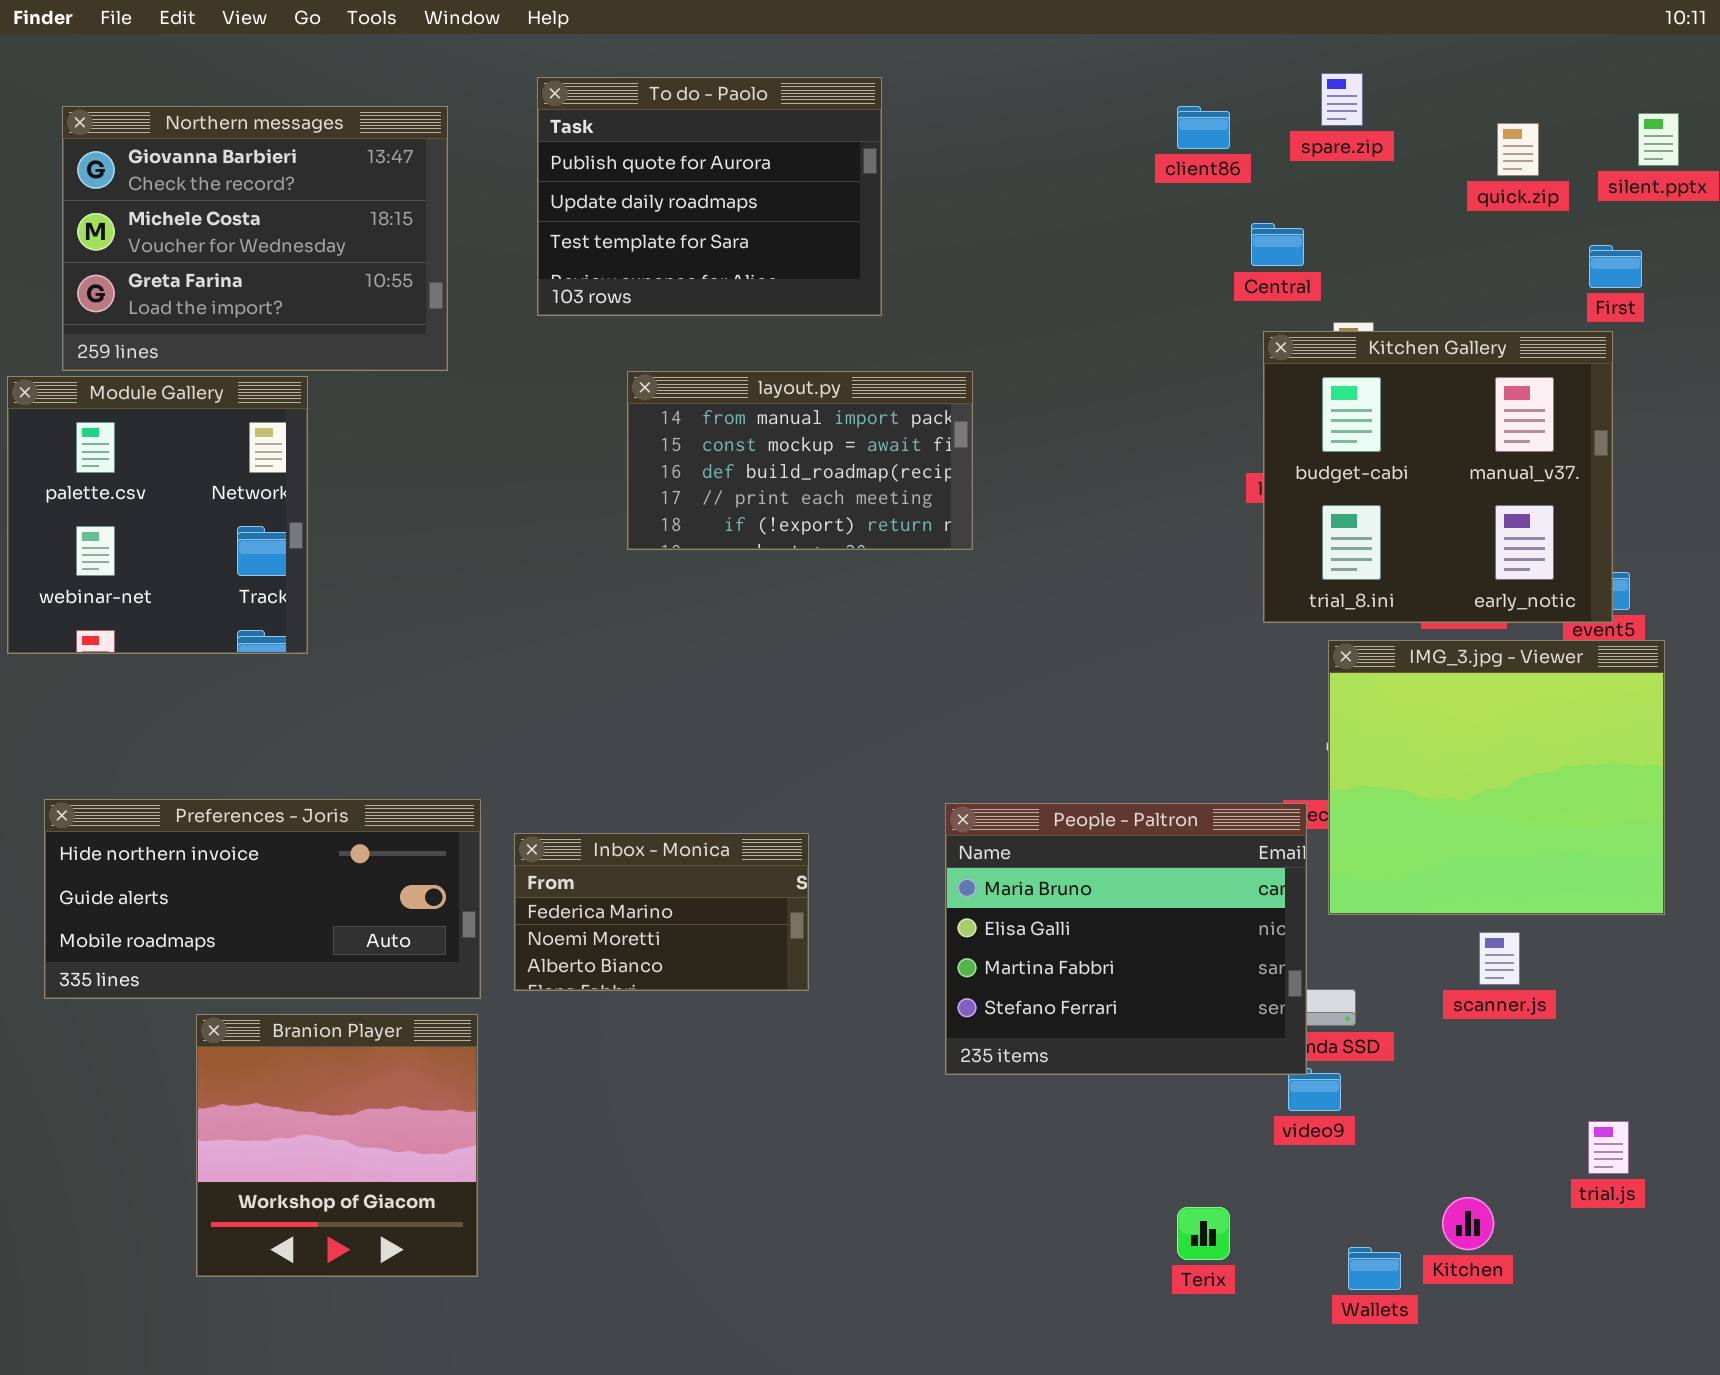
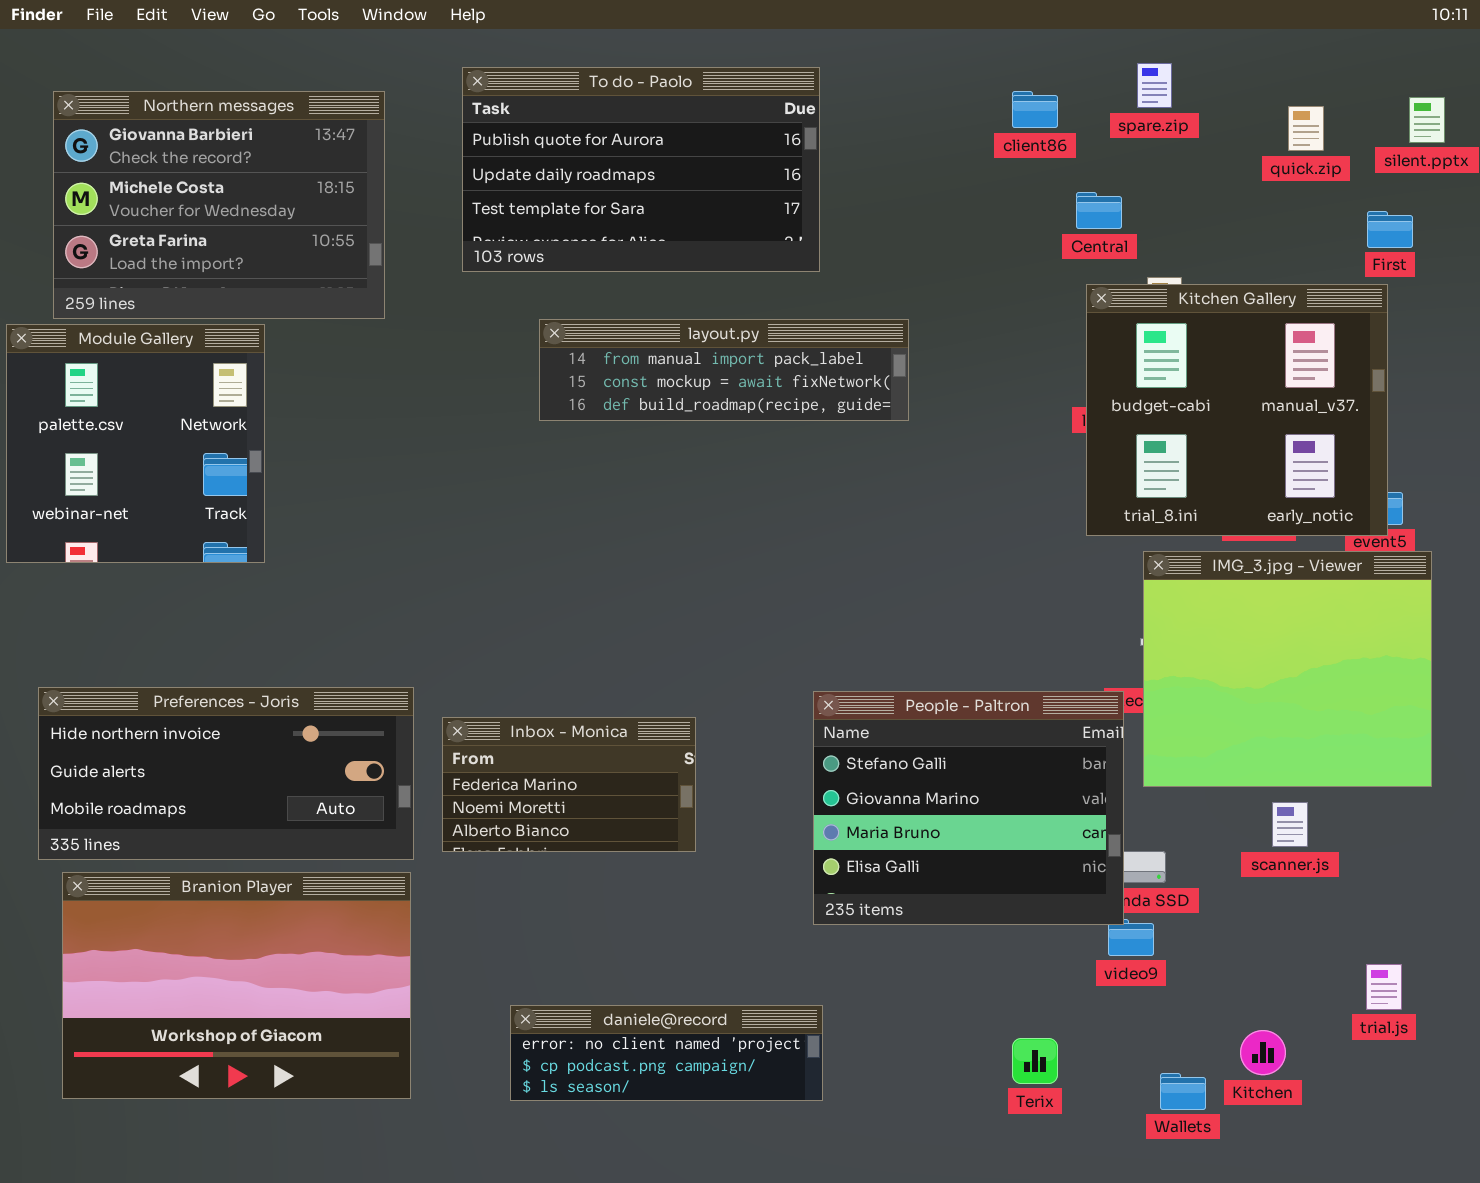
To do - Paolo: [537,77,882,316] -> [462,67,820,272], resized
layout.py: [627,371,973,550] -> [539,319,909,421], resized
People - Paltron: [945,803,1307,1075] -> [813,691,1124,925], scrolled up 2 rows
Branion Player: [196,1014,478,1277] -> [62,872,411,1099], resized
daniele@record: none -> [510,1005,823,1101], opened

